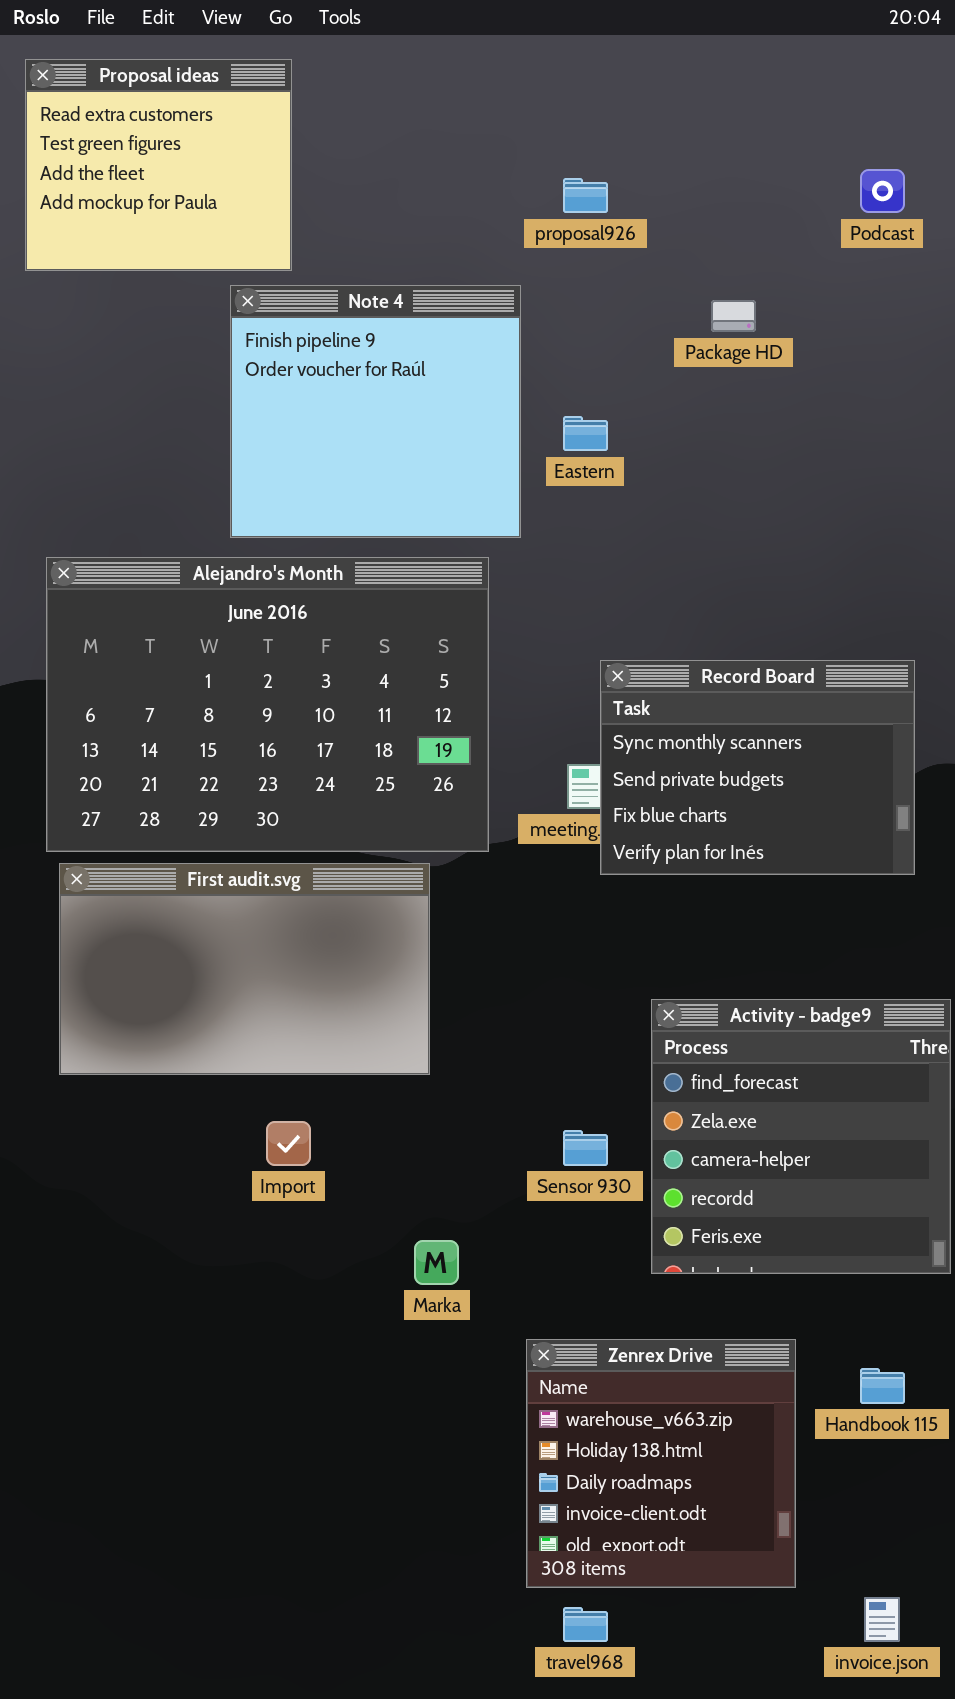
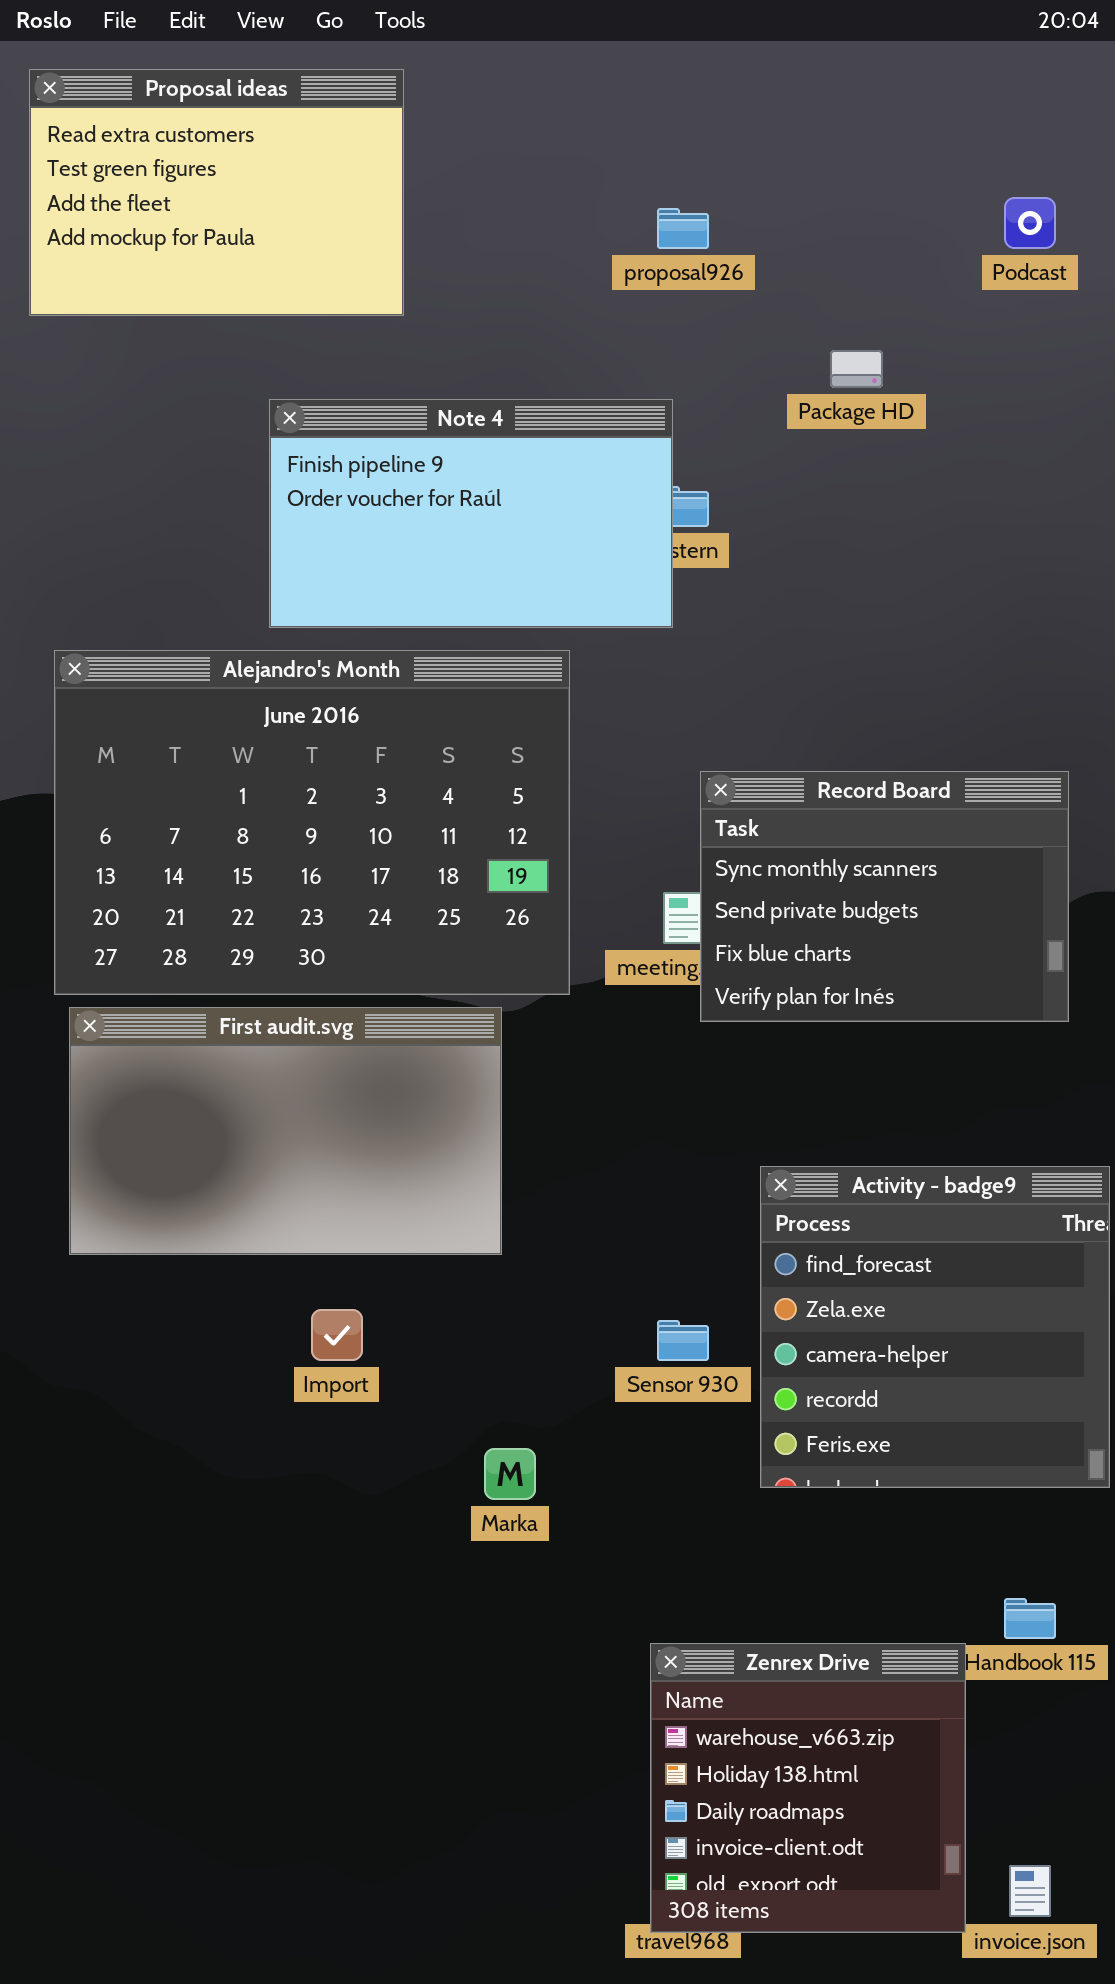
Proposal ideas: [25,59,292,271] -> [29,69,404,316], resized
Note 4: [230,285,521,538] -> [269,399,673,628], resized
Zenrex Drive: [526,1339,796,1588] -> [650,1643,966,1933], moved

